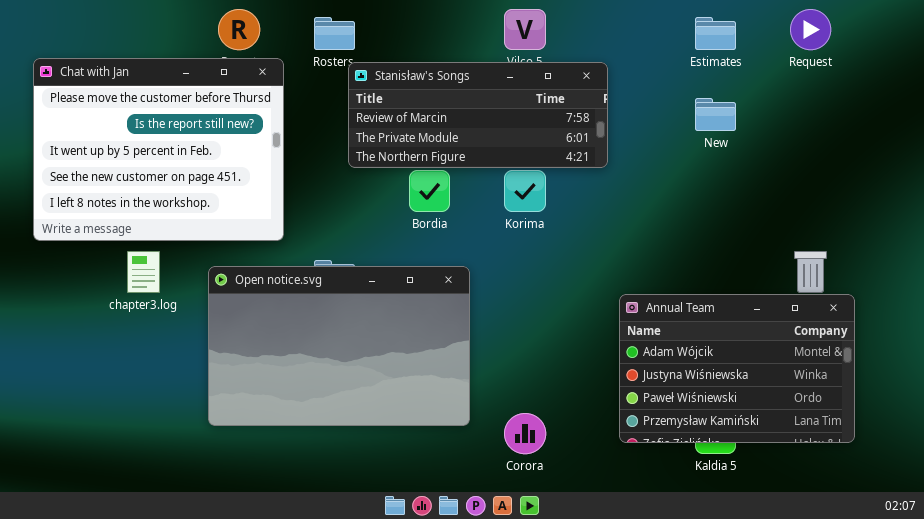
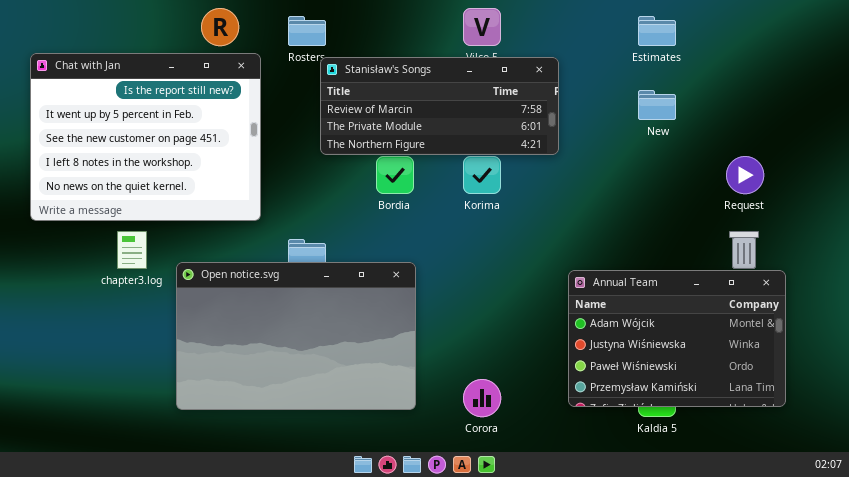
Request: [790,9,831,50] -> [726,156,764,194], moved
Chat with Jan: [33,58,284,241] -> [30,53,261,221], scrolled down 1 row
Open notice.svg: [208,266,470,426] -> [176,262,416,410], moved

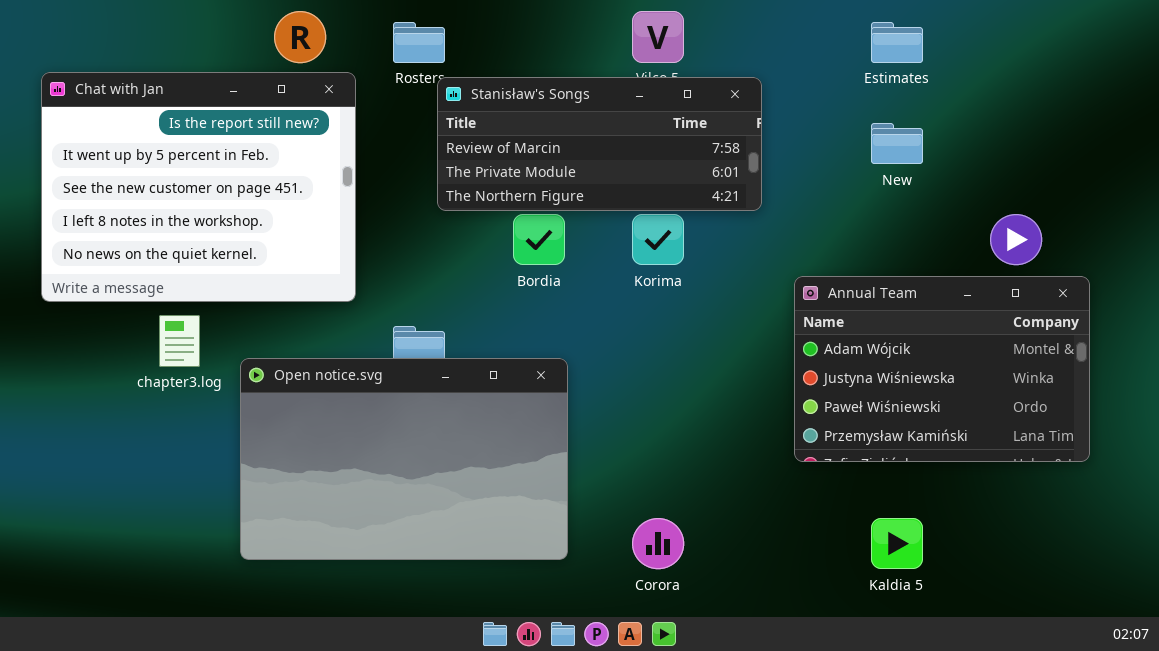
Annual Team: [568,270,786,407] -> [794,276,1090,462], moved

